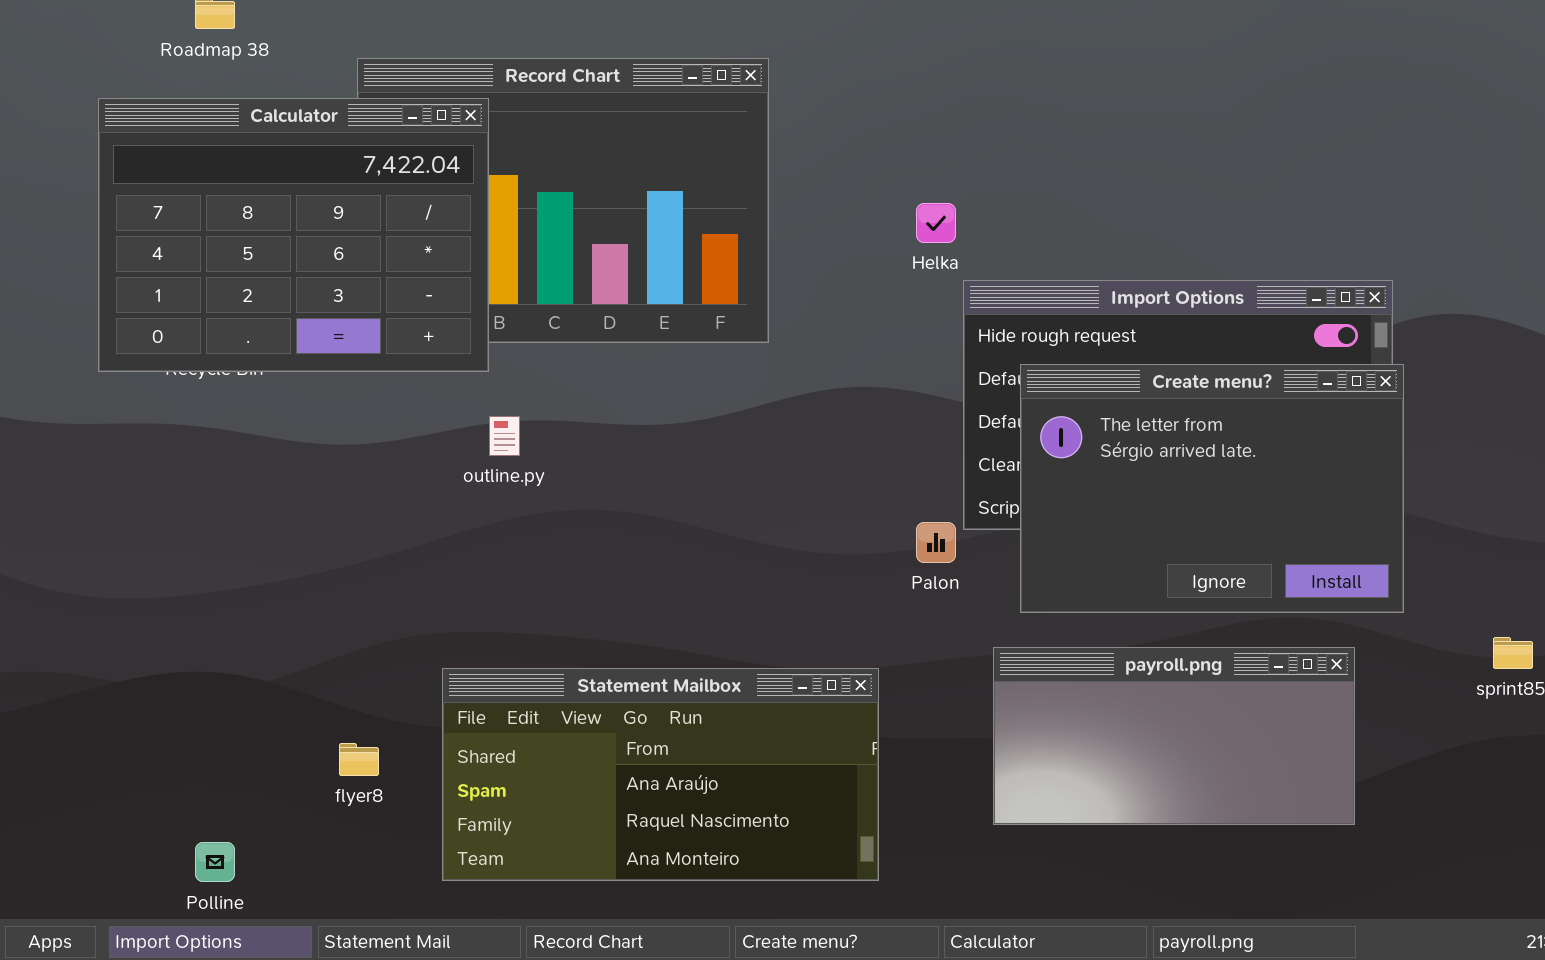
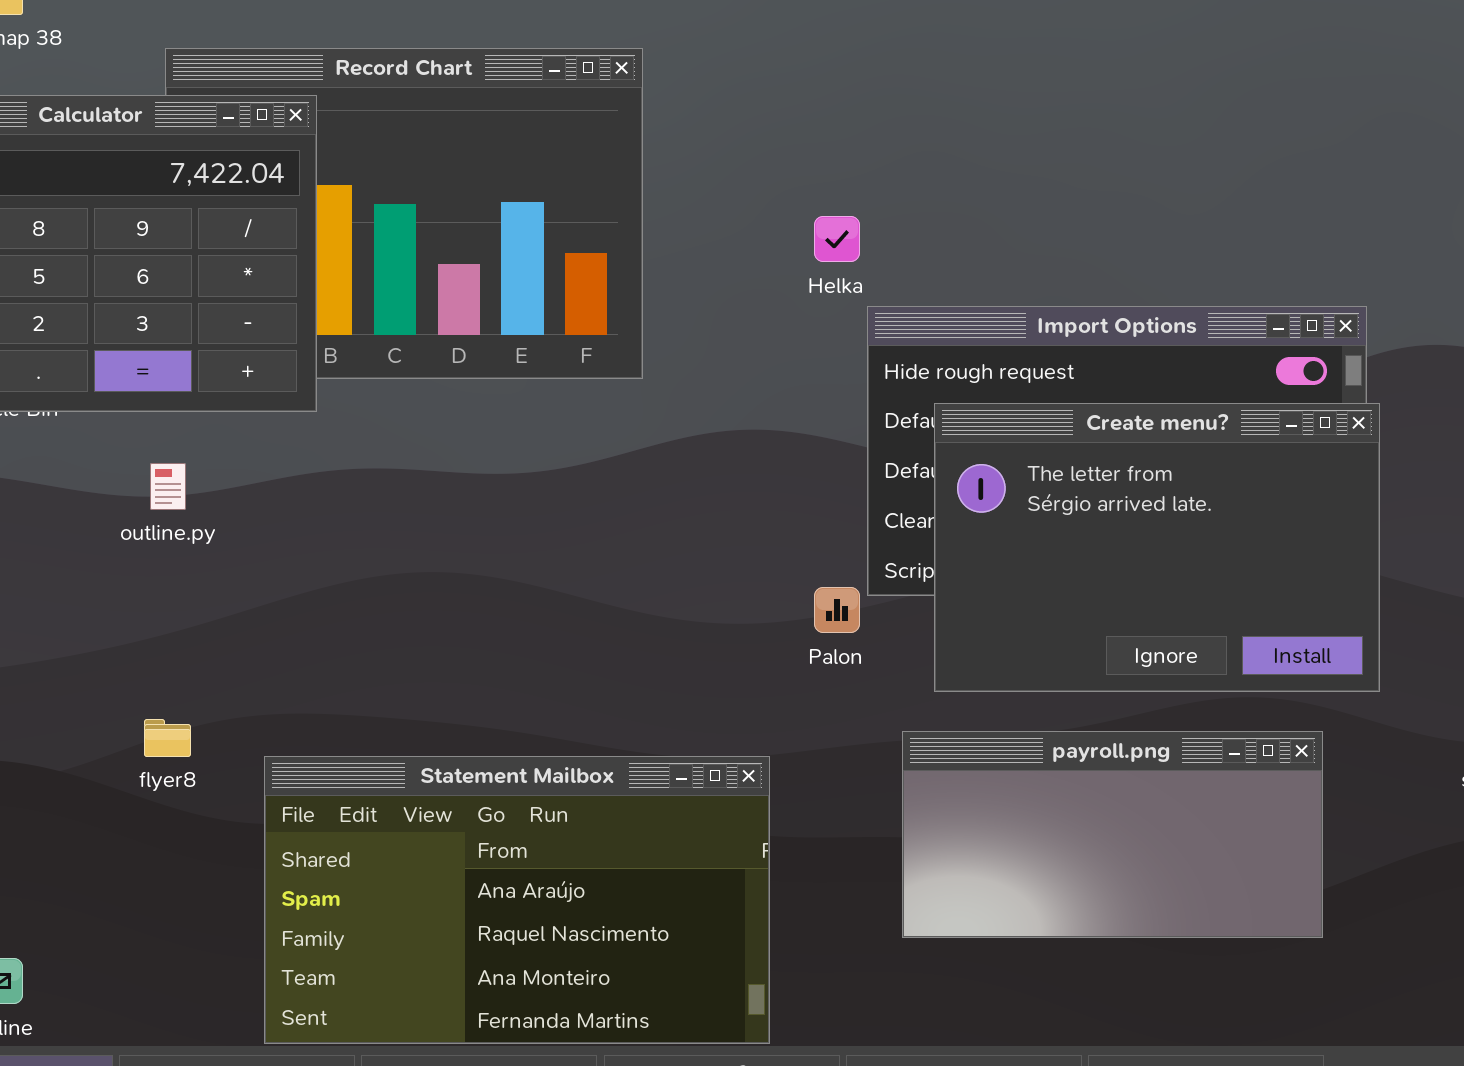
outline.py: [489,416,520,456] -> [150,463,186,510], moved
Statement Mailbox: [442,668,879,881] -> [264,756,770,1044], resized
flyer8: [339,743,379,776] -> [144,719,191,757], moved

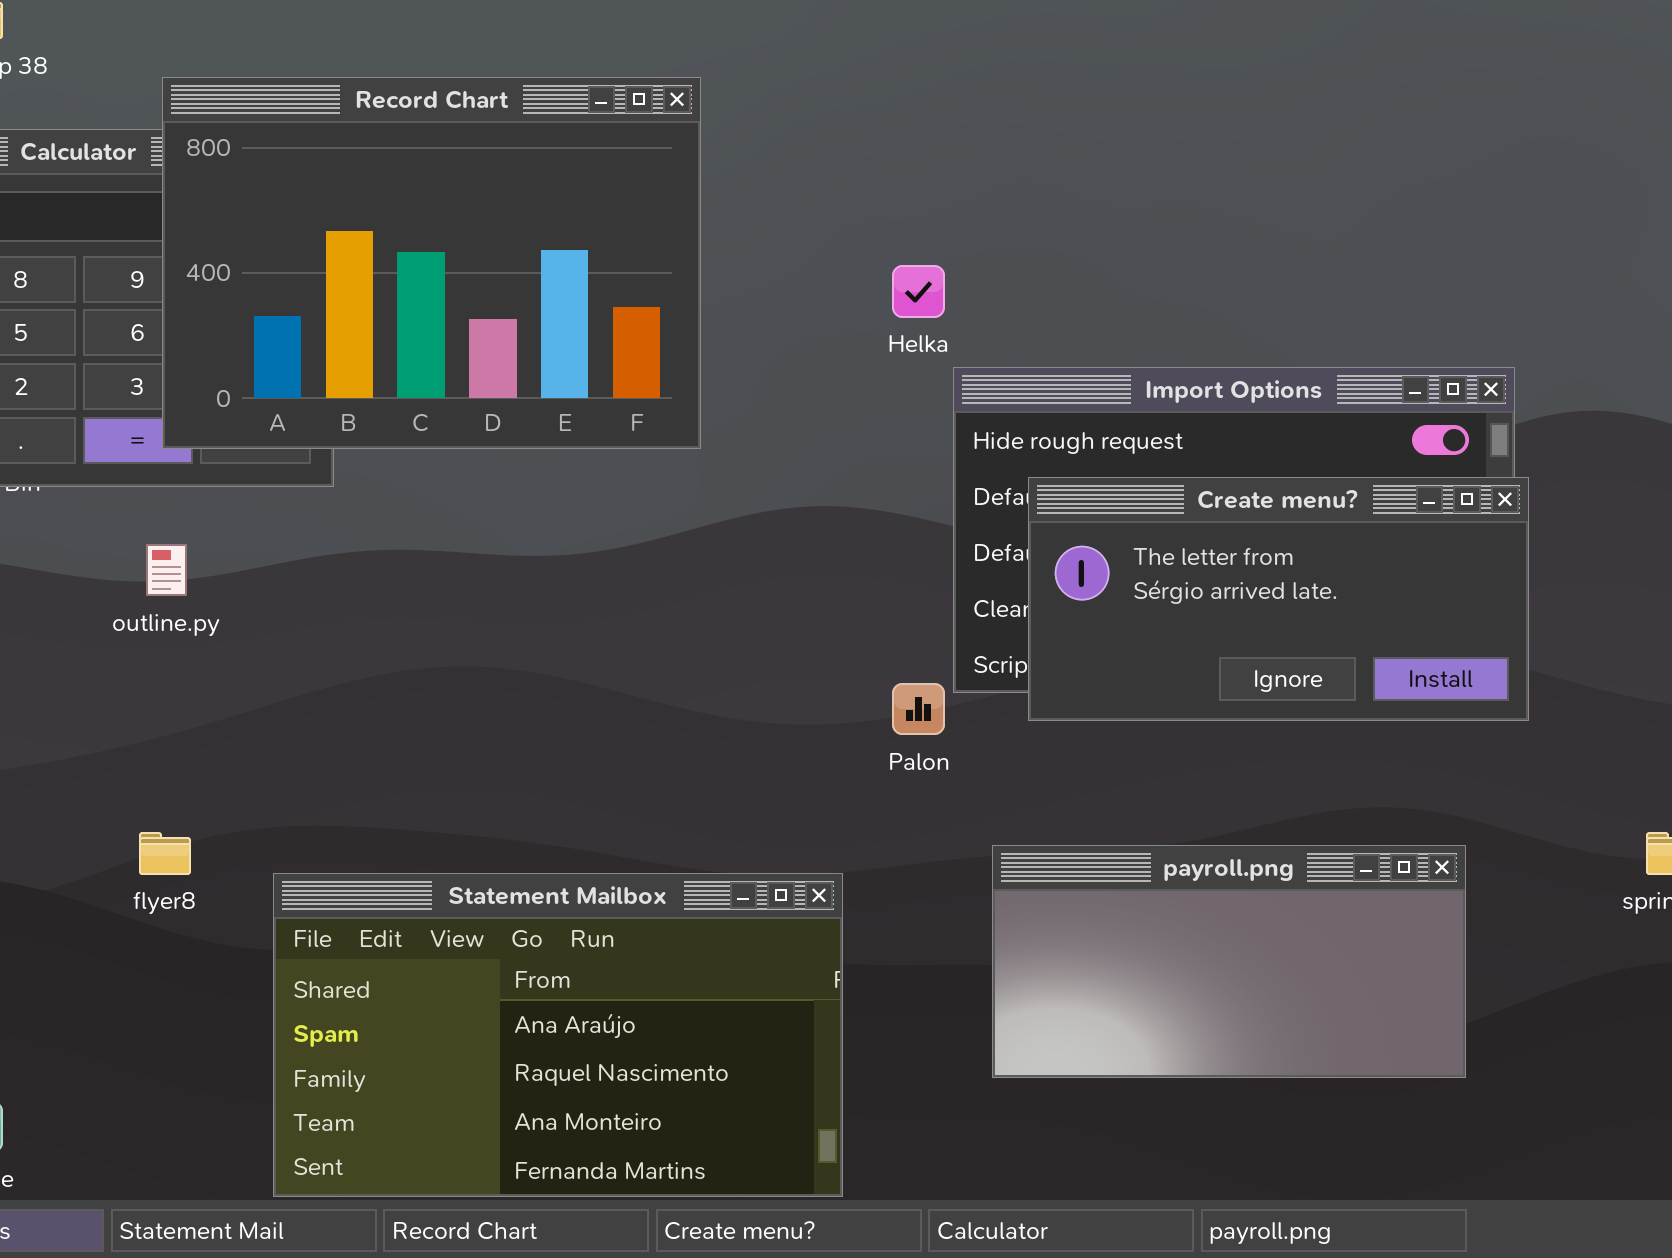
Record Chart: [165,48,643,379] -> [162,77,701,449], raised
Create menu?: [934,403,1380,692] -> [1028,477,1529,721], resized

